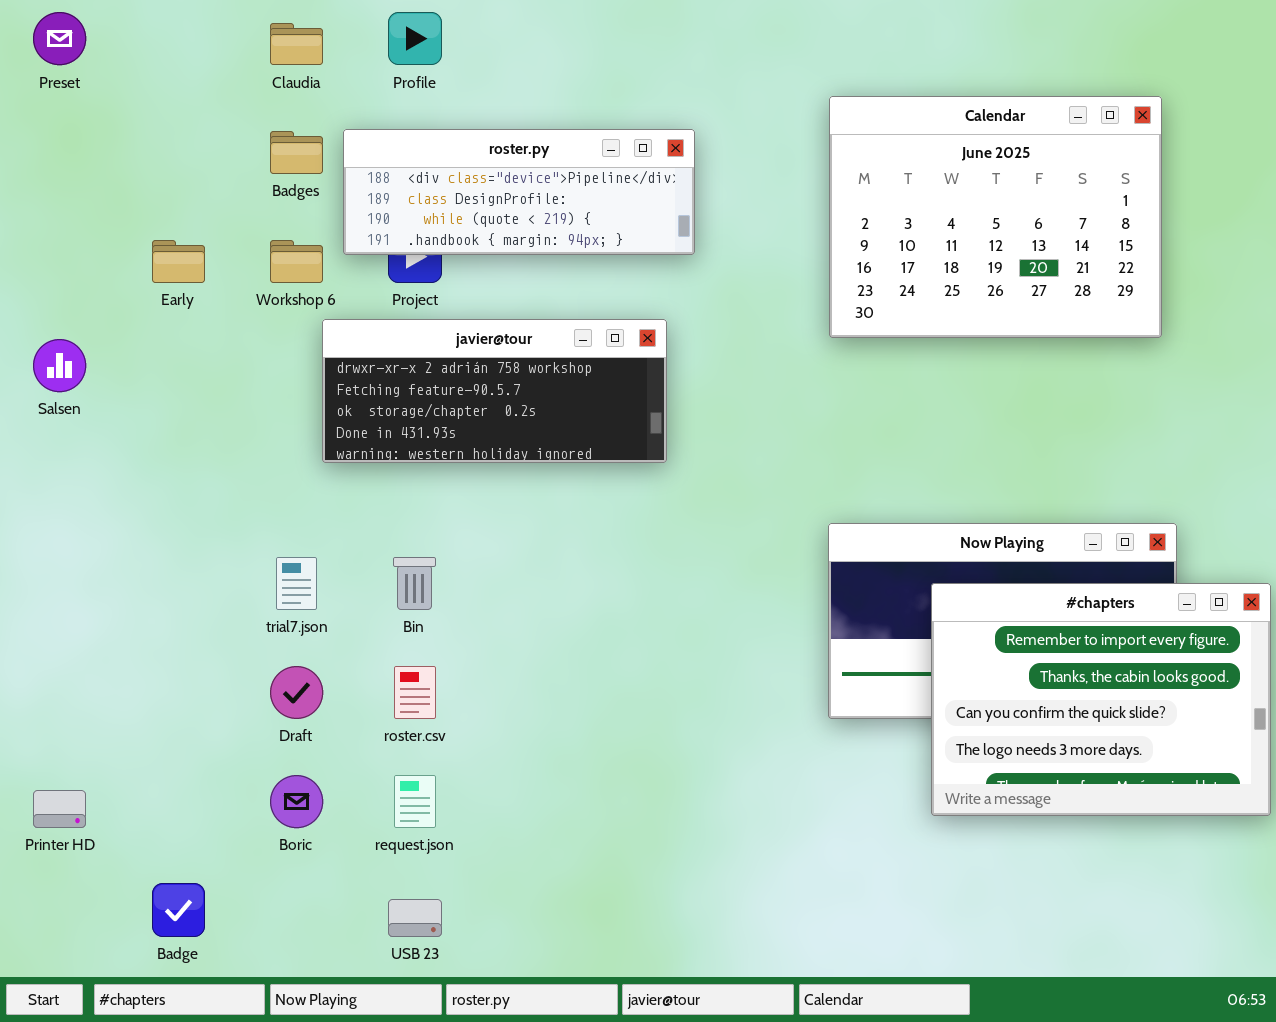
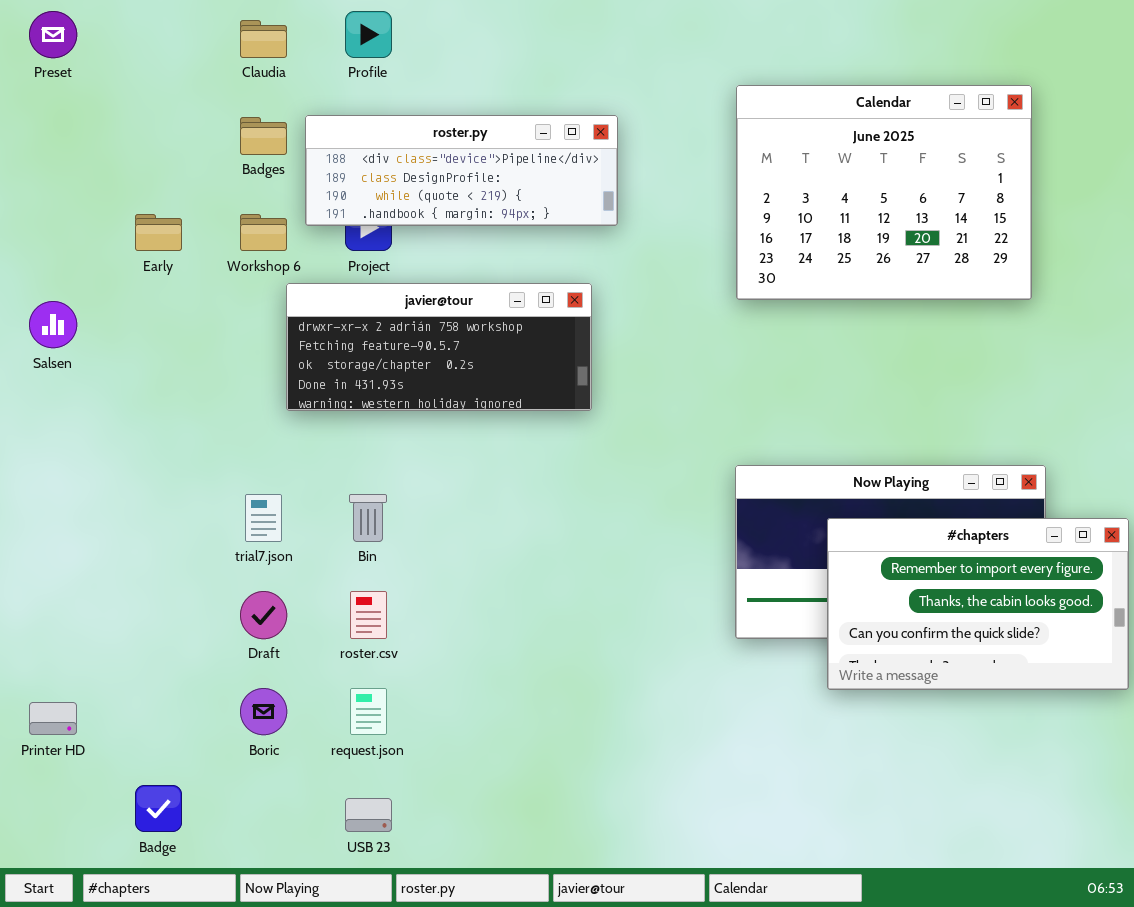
#chapters: [931,583,1271,816] -> [827,518,1129,690], resized

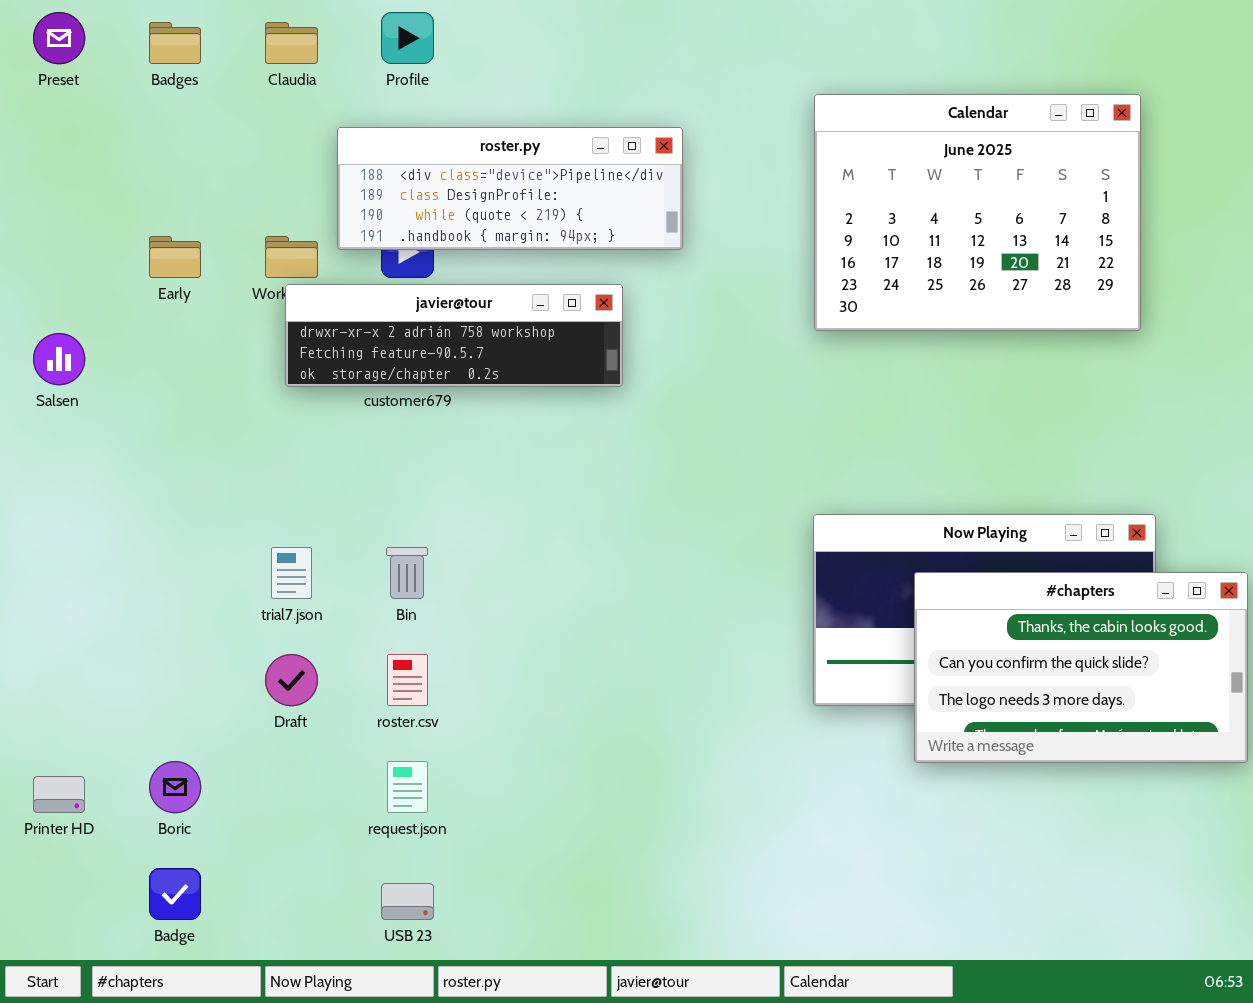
Badges: [240,117,287,155] -> [149,22,201,64], moved
javier@tour: [286,283,592,411] -> [285,284,623,387], moved, resized
#chapters: [827,518,1129,690] -> [914,572,1248,763], scrolled down 1 row
Boric: [240,688,287,735] -> [149,761,201,813], moved

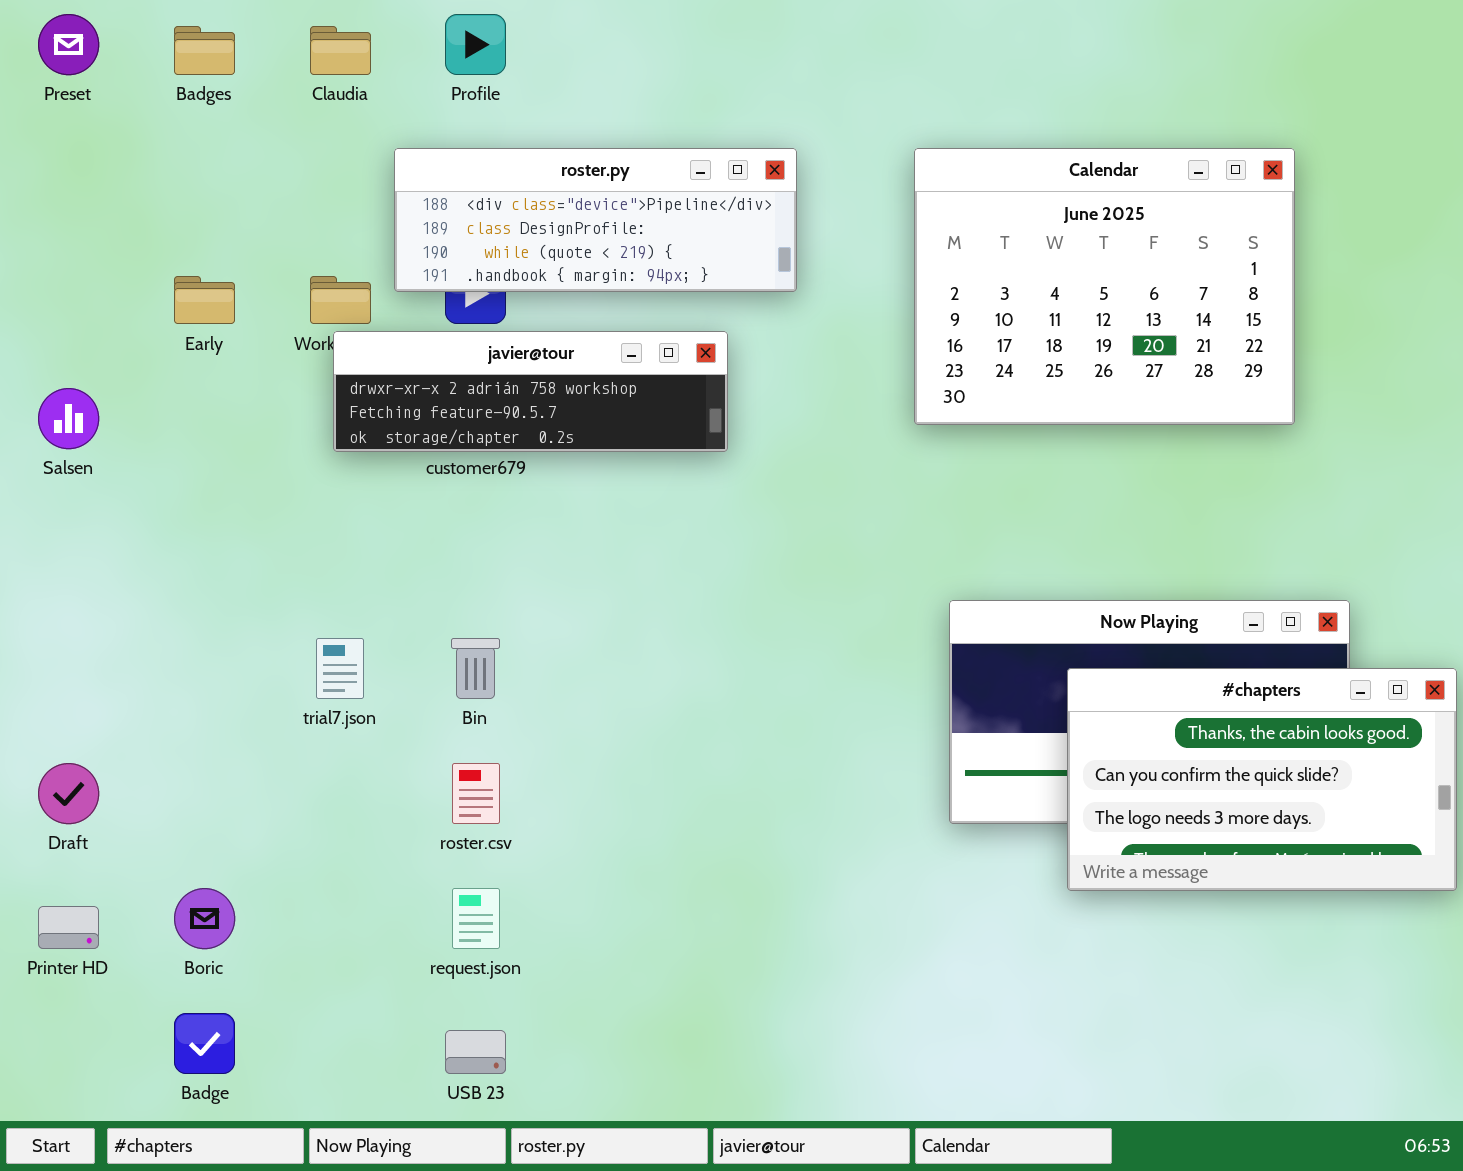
Calendar: [814,94,1141,331] -> [914,148,1295,425], moved
Draft: [265,654,318,706] -> [38,763,99,824], moved

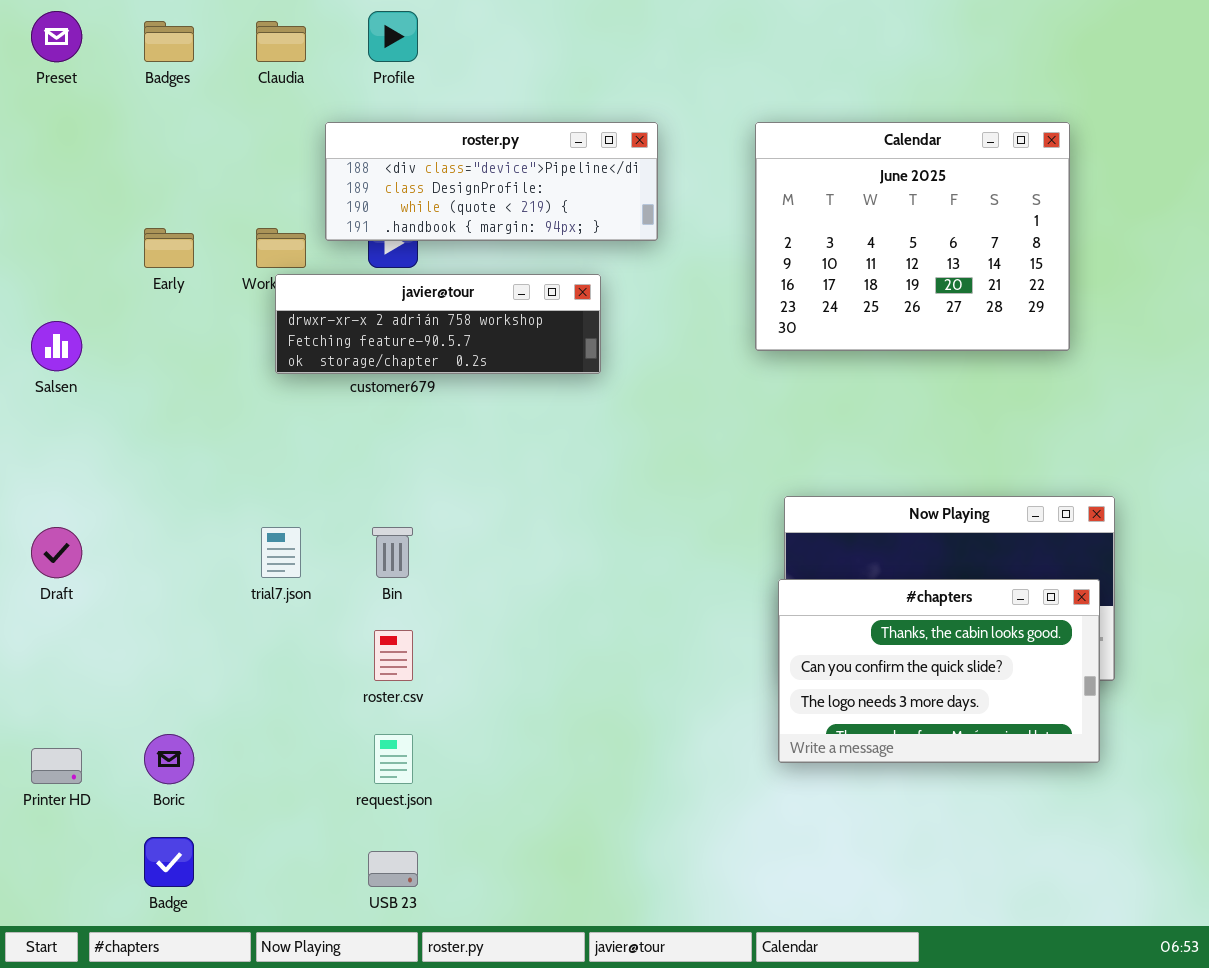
#chapters: [1067,668,1457,891] -> [778,579,1100,763], moved
Draft: [38,763,99,824] -> [31,527,82,578], moved

